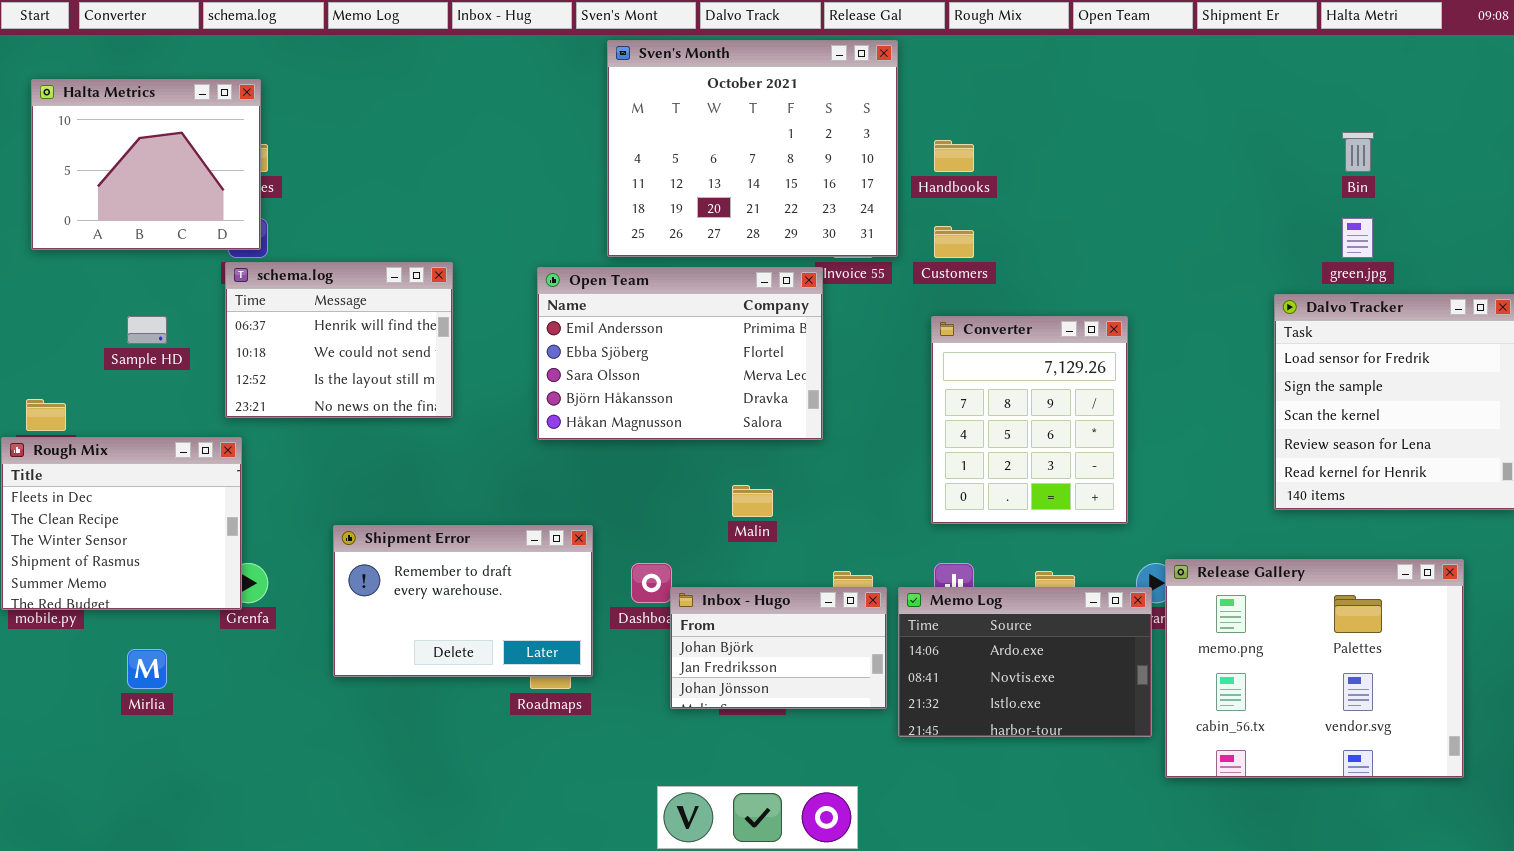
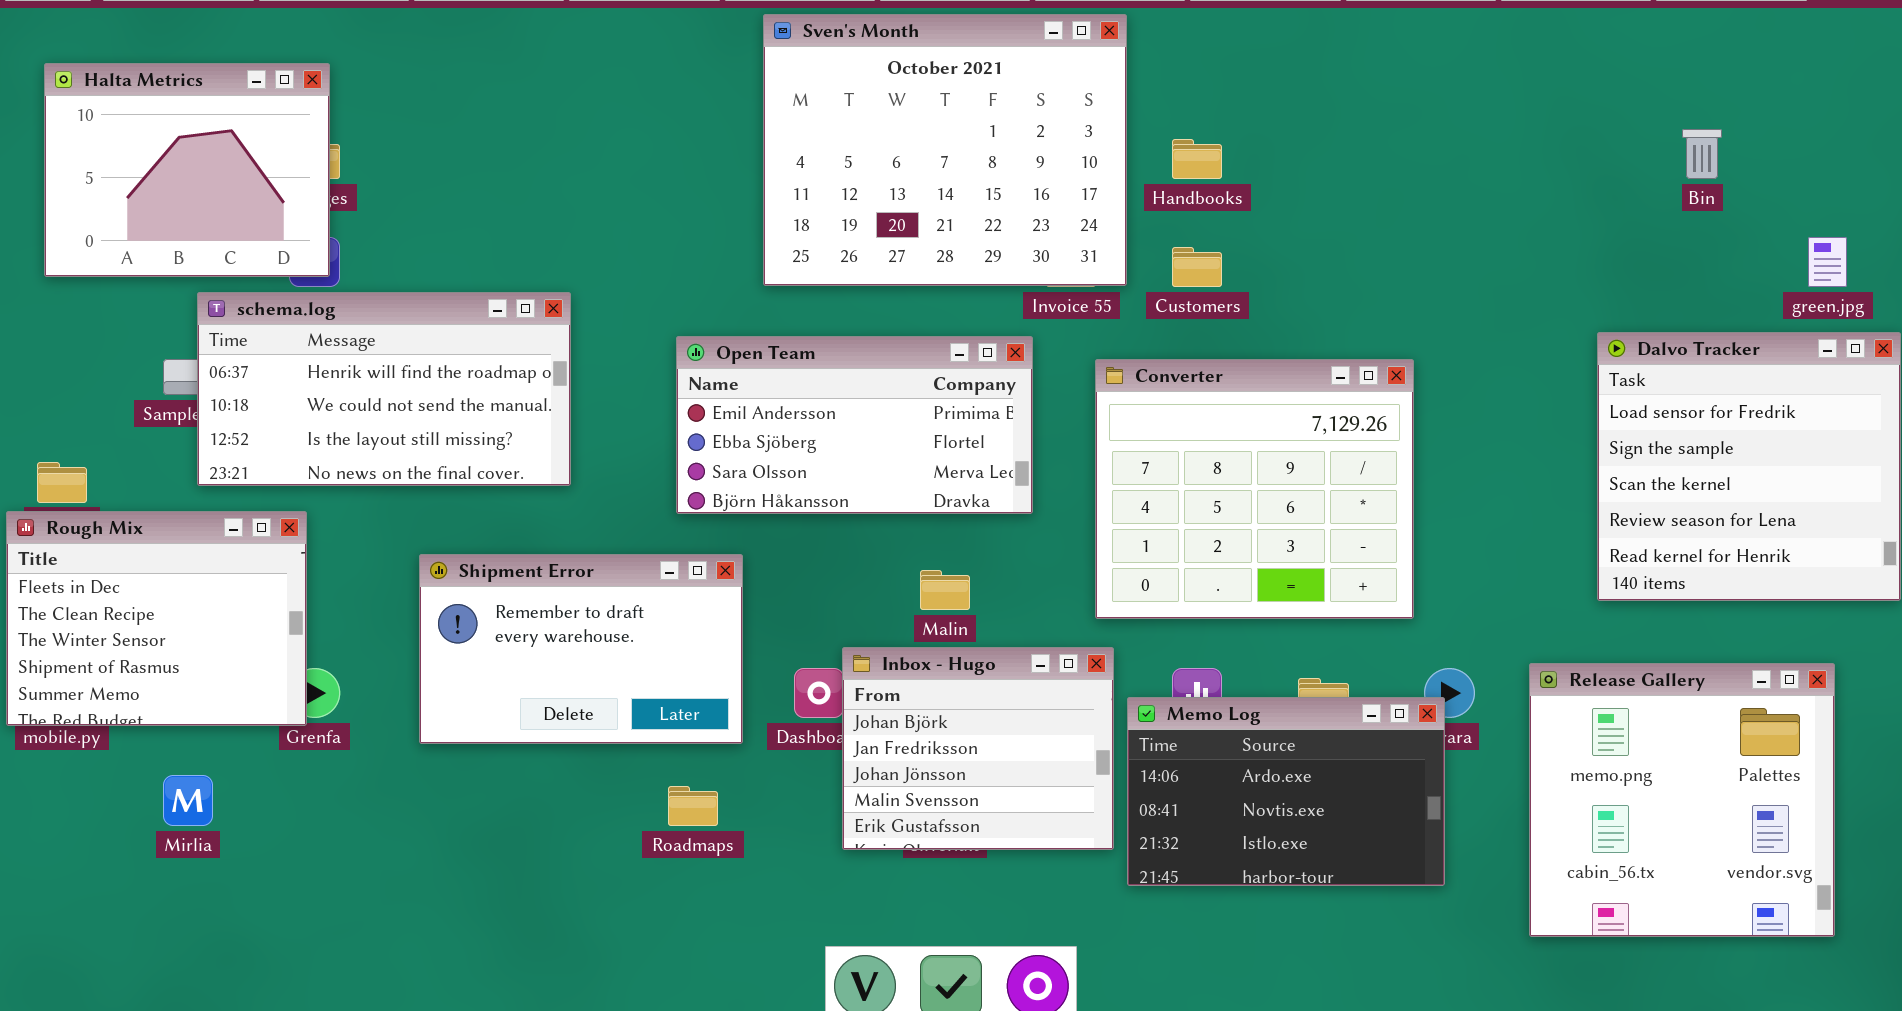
green.jpg: [1342,218,1373,258] -> [1808,237,1847,287], moved
schema.log: [225,262,453,418] -> [197,292,571,486], resized
Open Team: [537,267,823,440] -> [676,336,1033,514], resized
Converter: [931,316,1128,524] -> [1095,359,1414,619], resized
Shipment Error: [333,525,593,677] -> [419,554,743,744], moved
Release Gallery: [1165,559,1464,778] -> [1529,663,1835,937], resized
Inbox - Hugo: [670,587,887,709] -> [842,647,1114,850], resized

